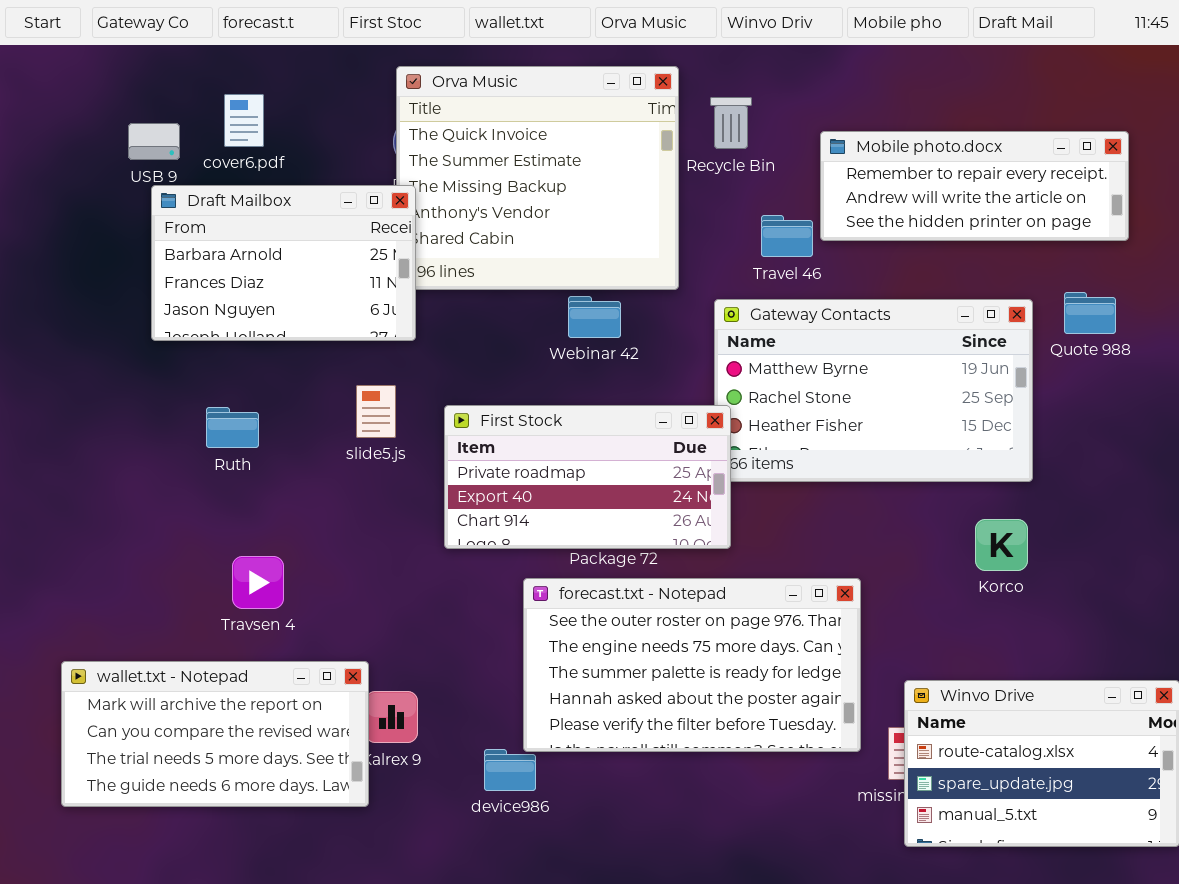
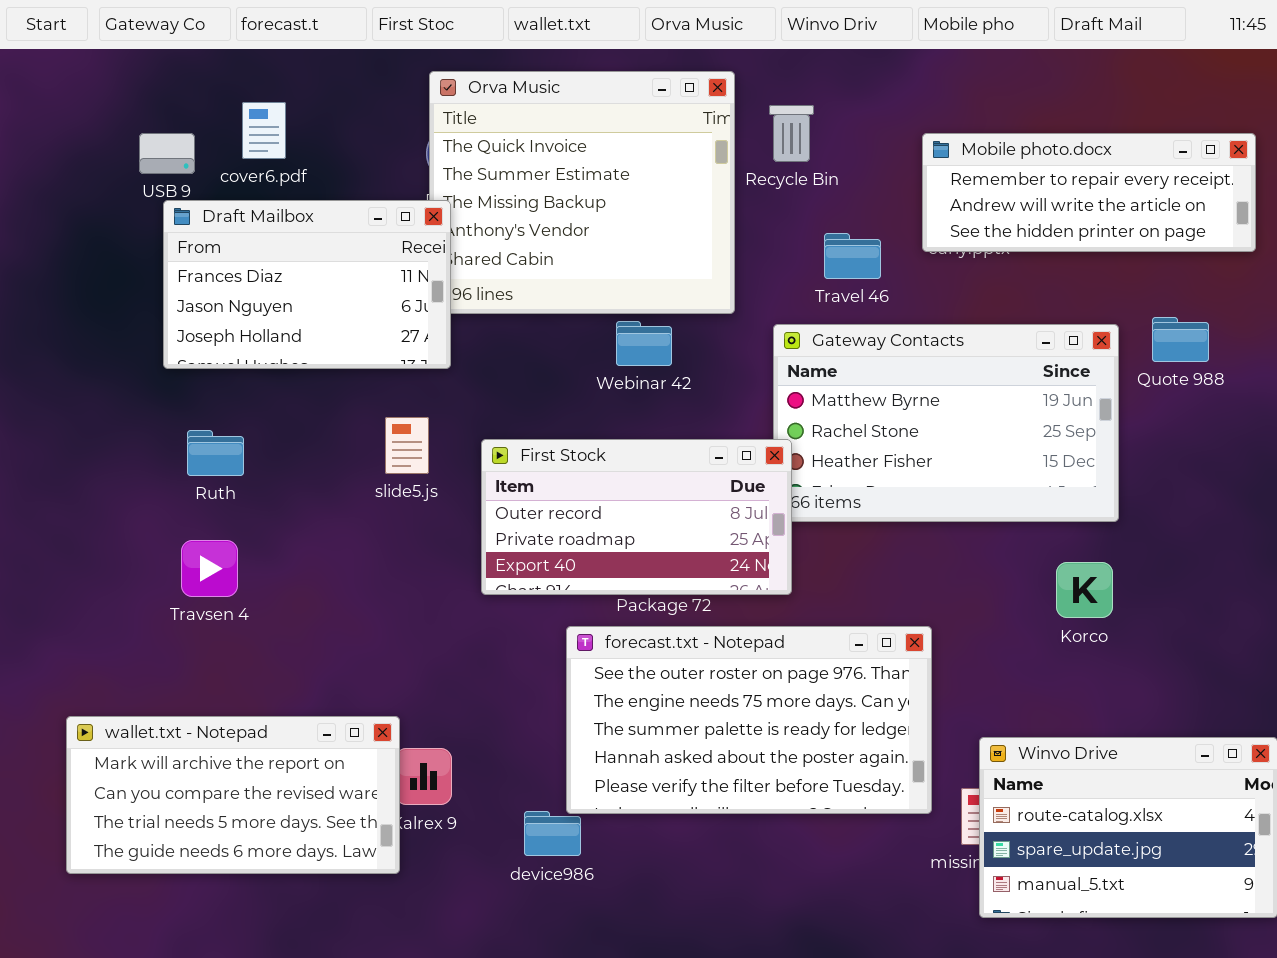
Mobile photo.docx: [820,131,1129,241] -> [922,133,1256,252], moved
Draft Mailbox: [151,185,416,341] -> [163,200,451,369], scrolled down 1 row
First Stock: [444,405,731,549] -> [481,439,792,595], scrolled up 1 row
Ruth: [206,407,259,448] -> [187,430,244,476], moved
Travsen 4: [232,556,284,609] -> [181,540,238,597], moved

